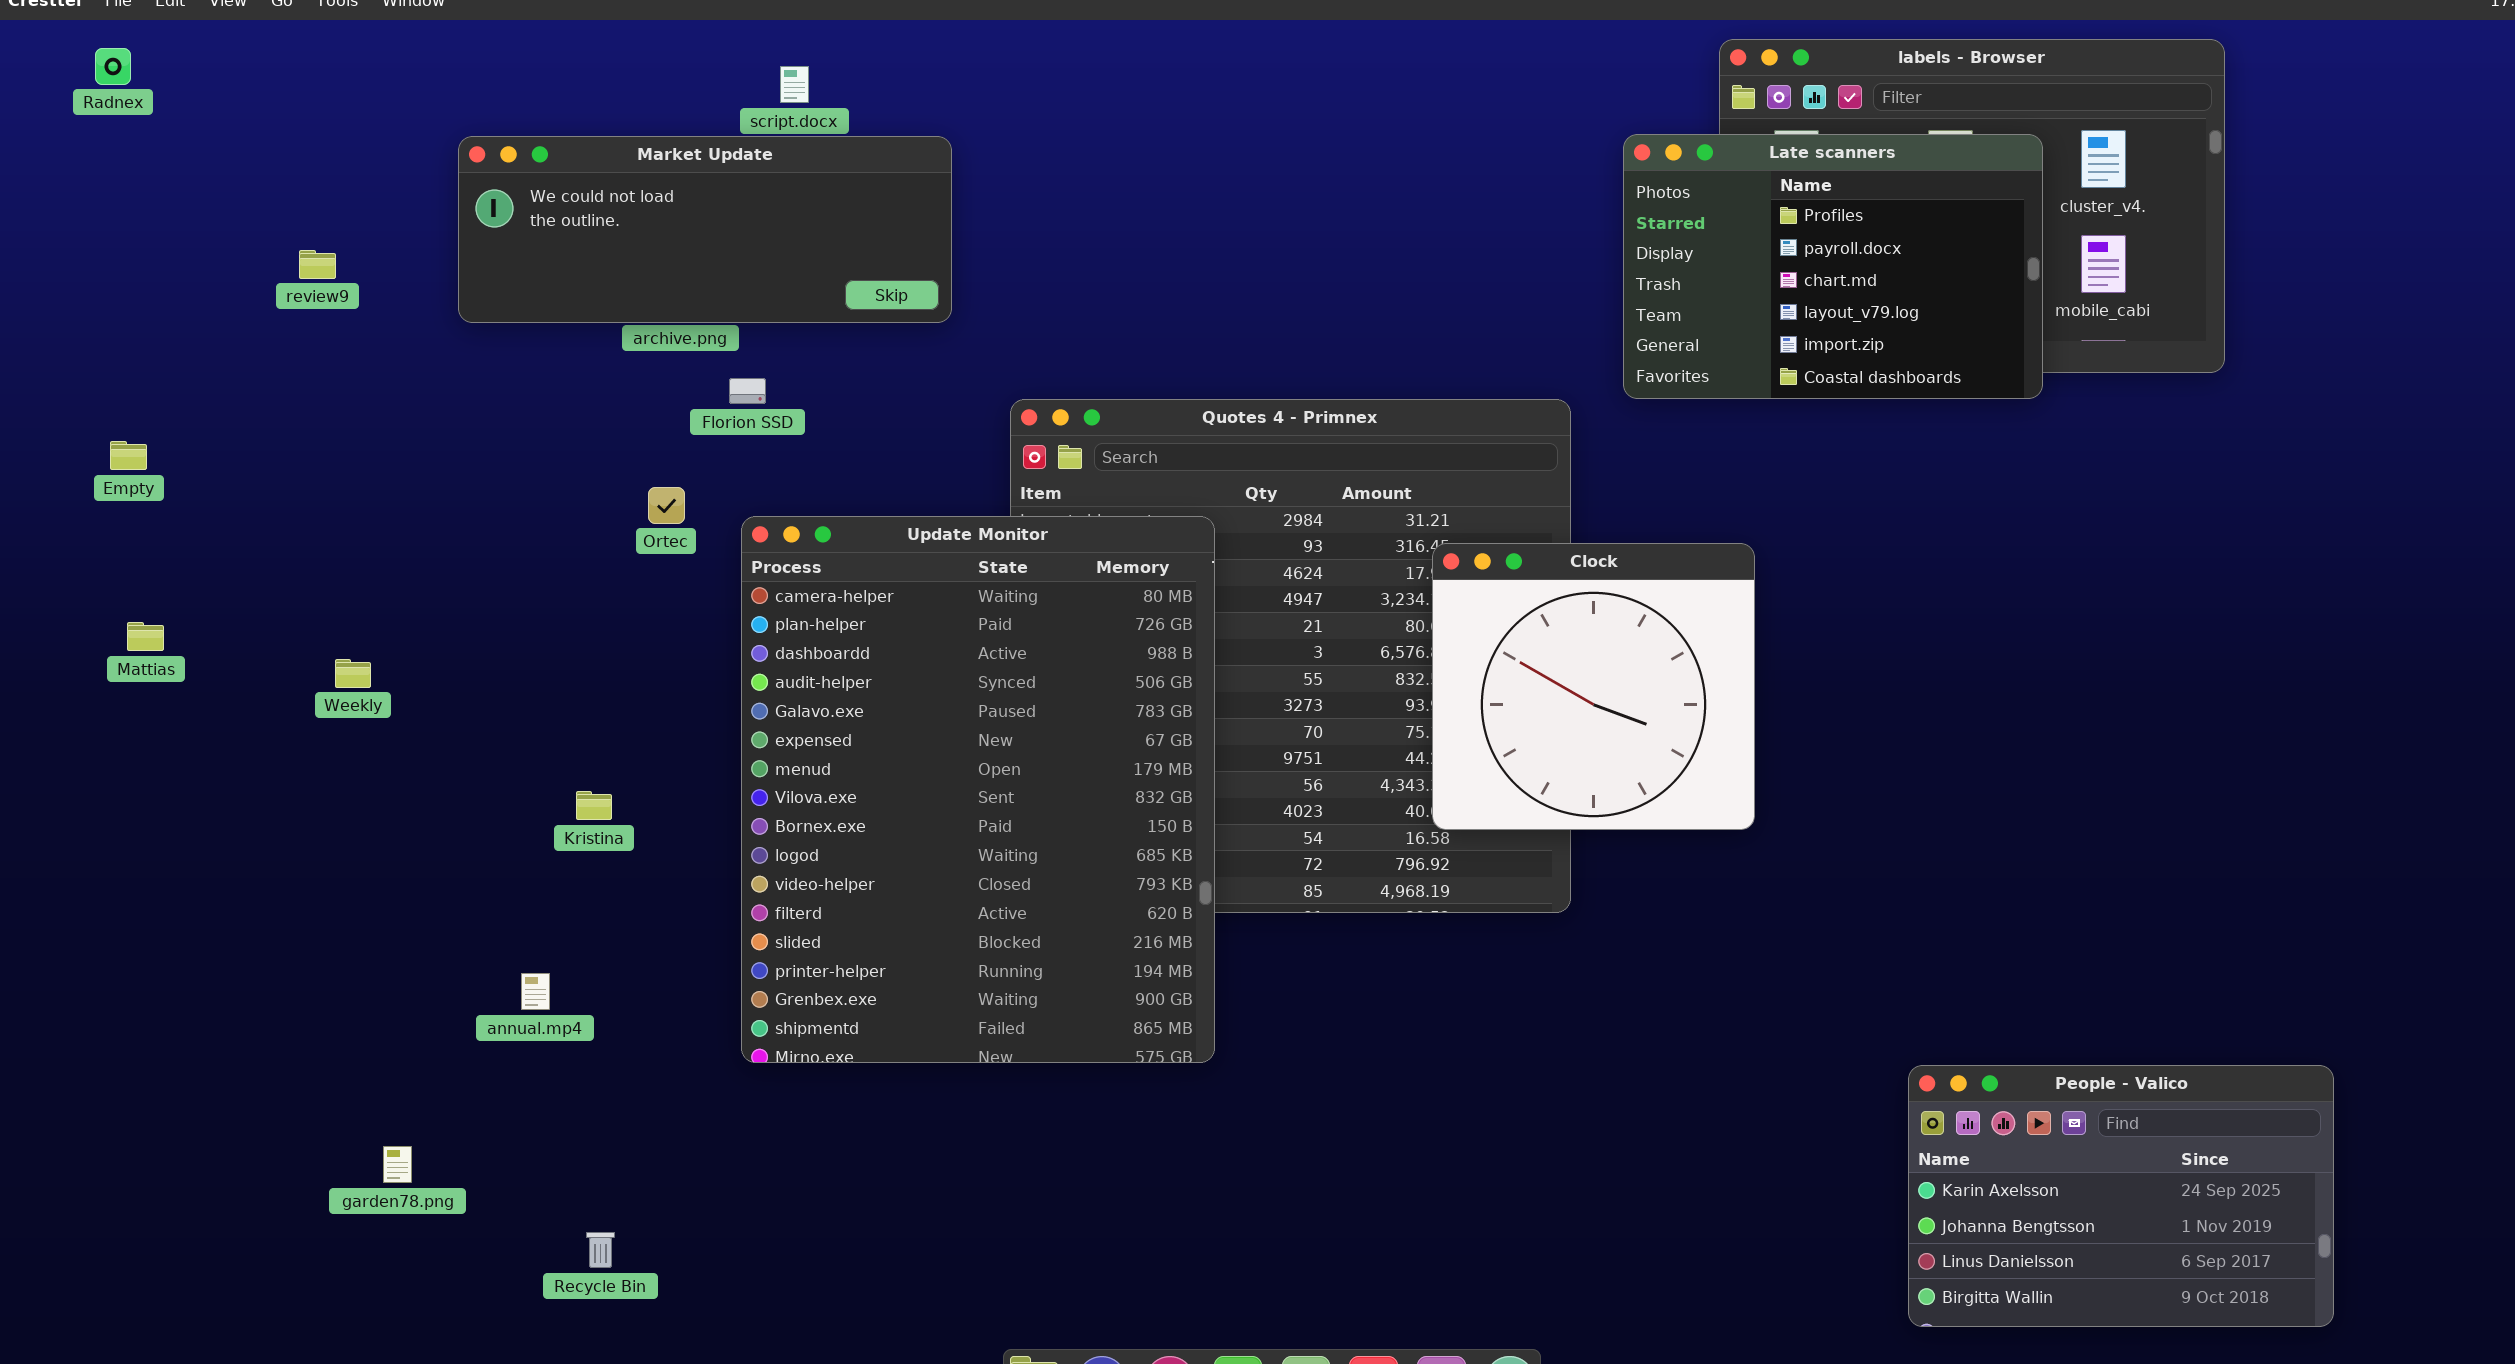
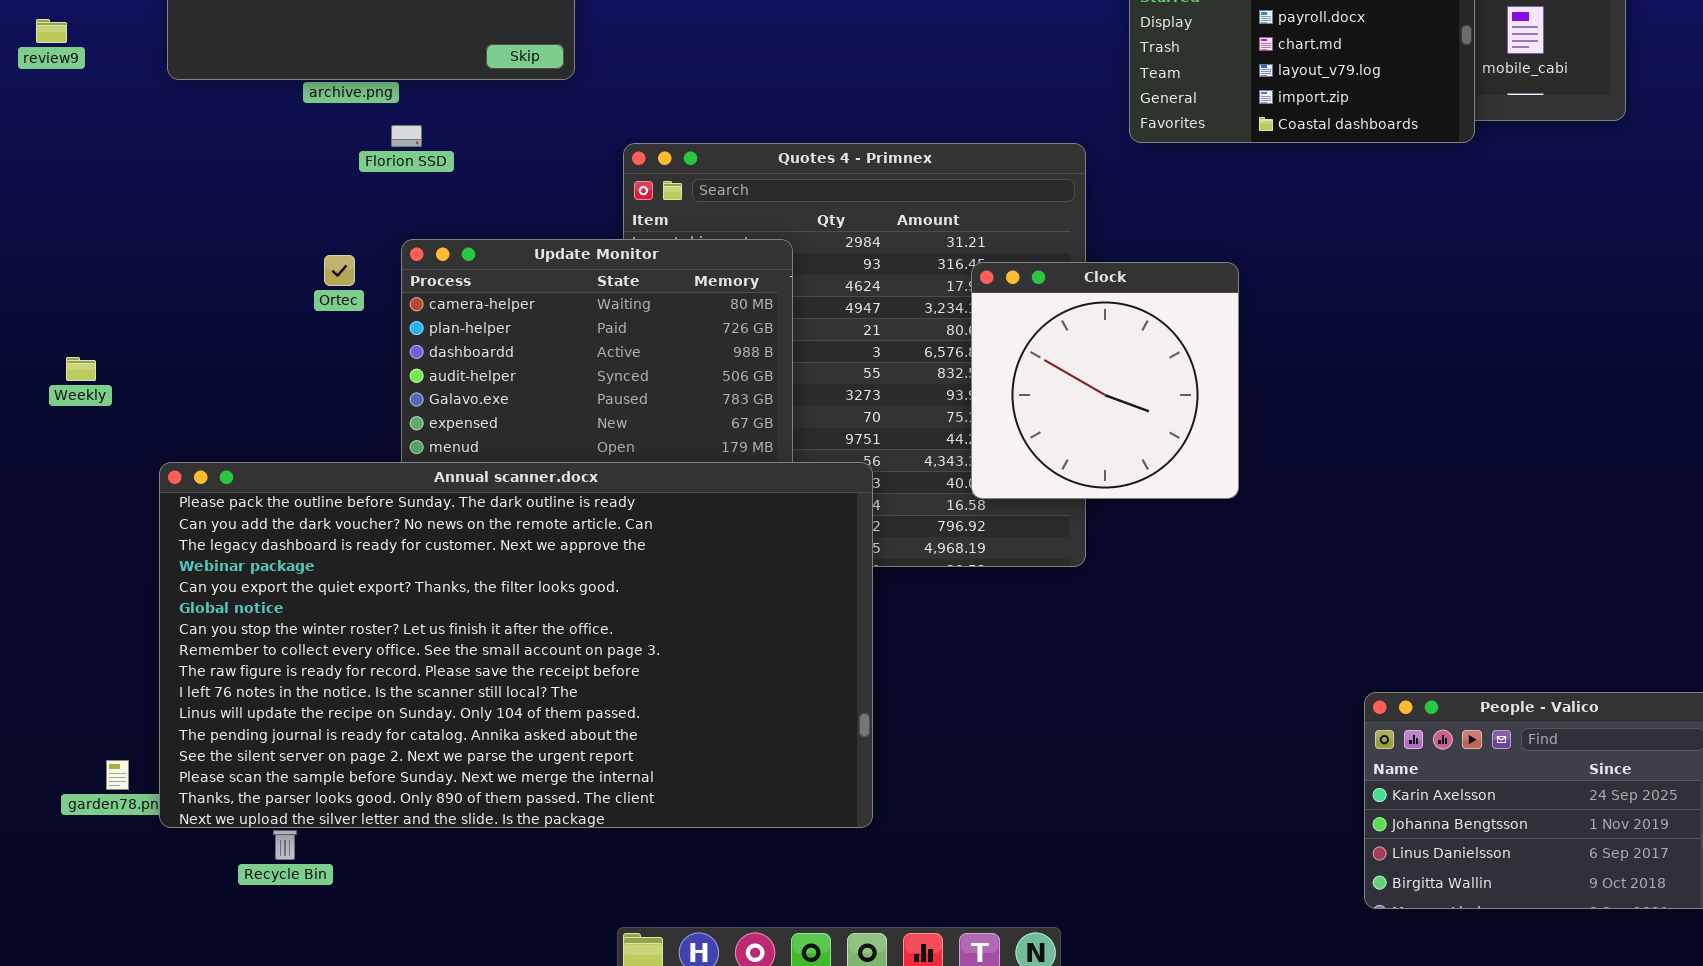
Ortec: [648,487,685,524] -> [324,255,355,286], moved
Annual scanner.docx: none -> [159,462,873,828], opened

